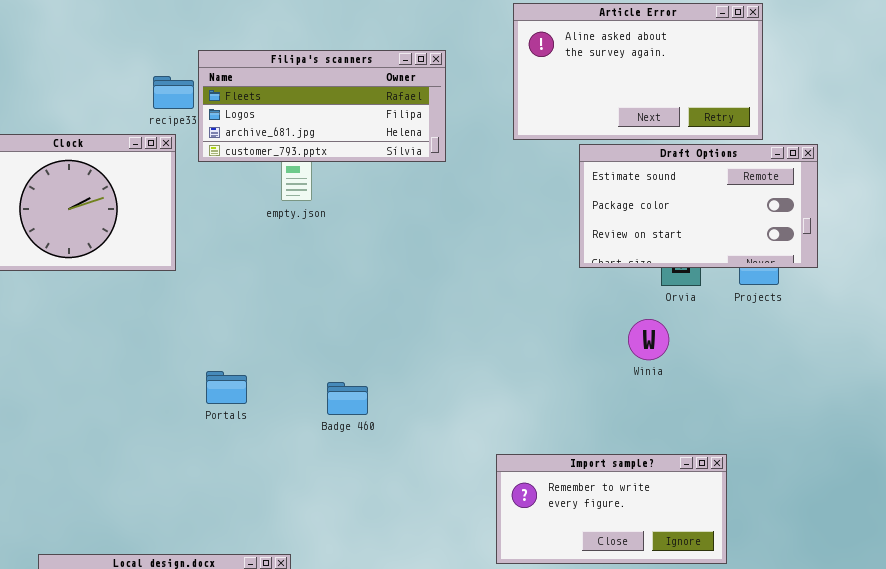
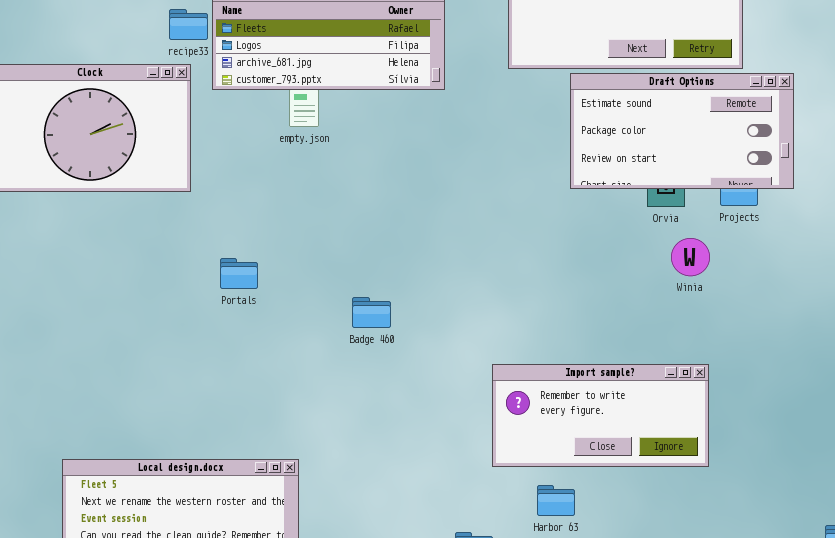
Winia: [628,319,669,360] -> [671,238,710,276], moved
Portals: [206,371,247,404] -> [220,258,258,289], moved
Badge 460: [327,382,368,415] -> [352,297,391,328], moved

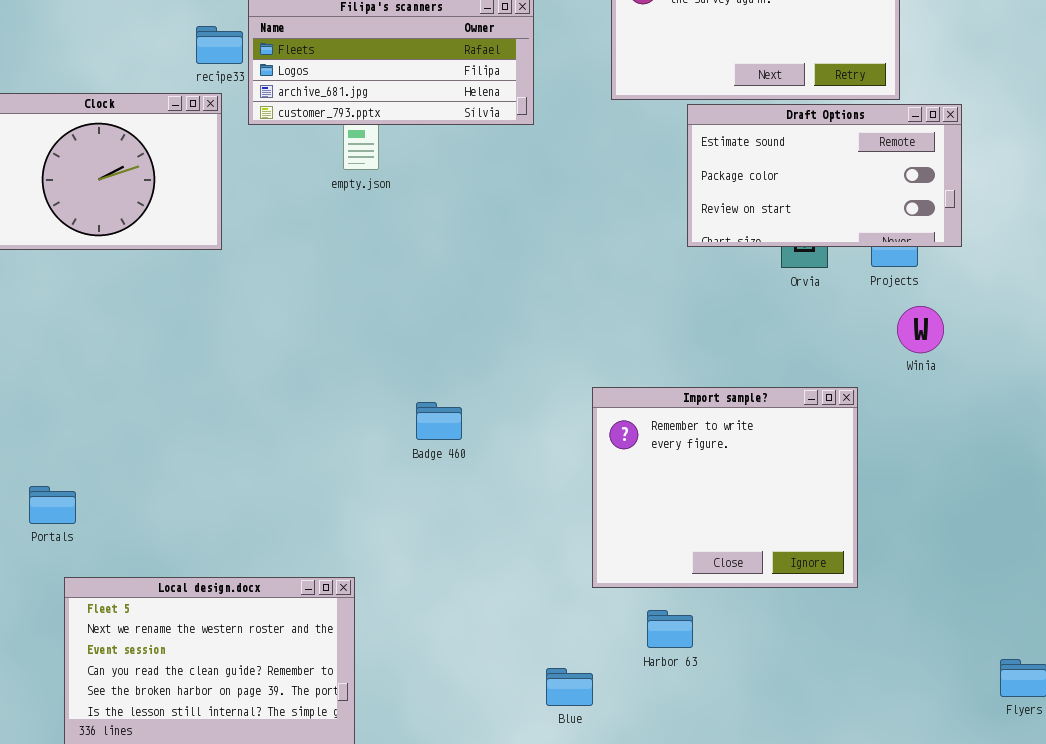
Winia: [671,238,710,276] -> [897,306,944,353], moved
Portals: [220,258,258,289] -> [29,486,76,524], moved
Badge 460: [352,297,391,328] -> [416,402,462,440], moved
Import sample?: [492,364,709,467] -> [592,387,858,588], resized

